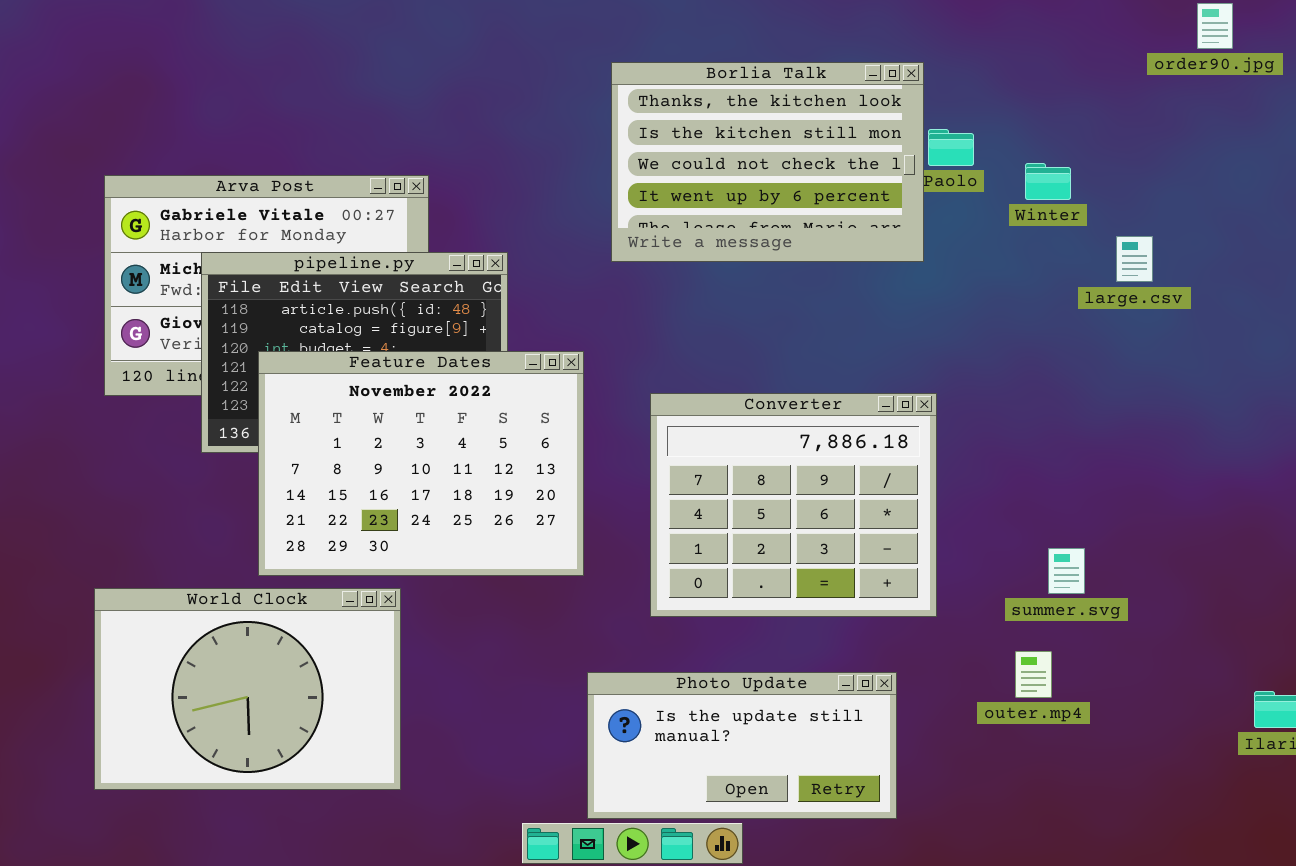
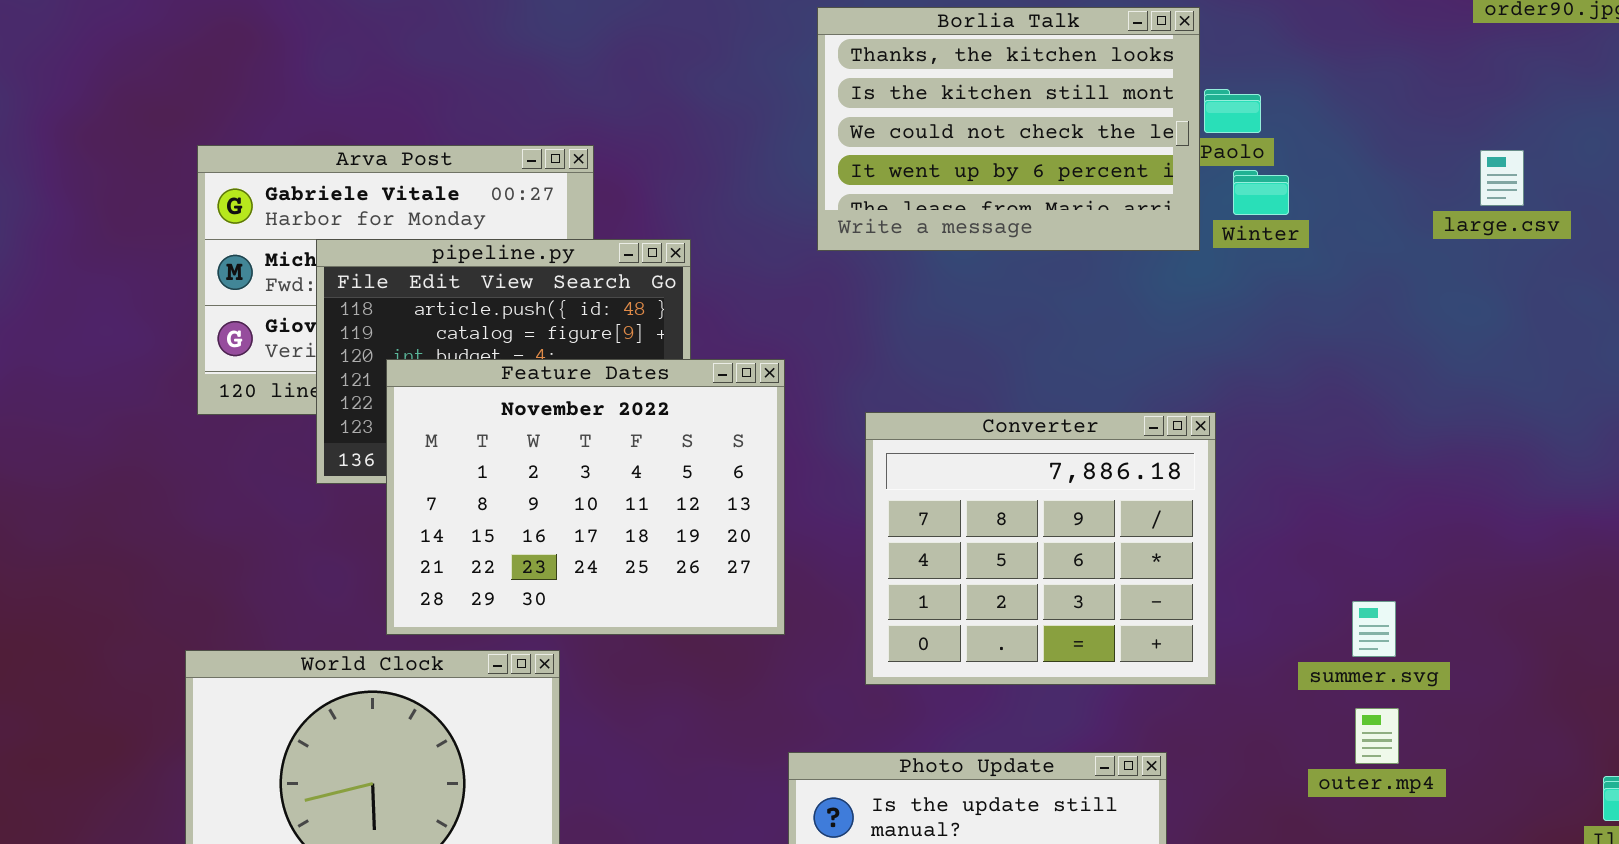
Winter: [1025,163,1071,200] -> [1233,170,1289,215], moved
large.csv: [1116,236,1153,282] -> [1480,150,1524,206], moved
outer.mp4: [1015,651,1052,698] -> [1355,708,1399,764], moved

